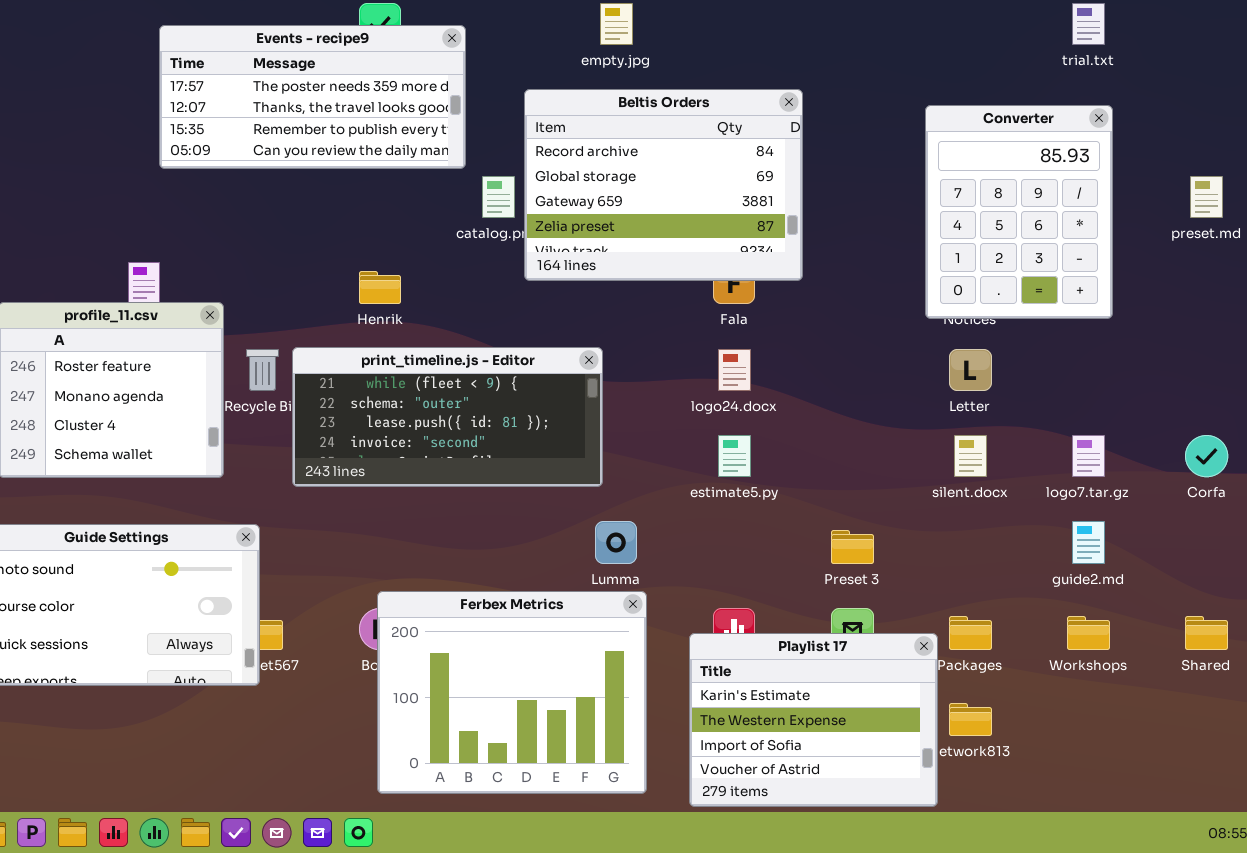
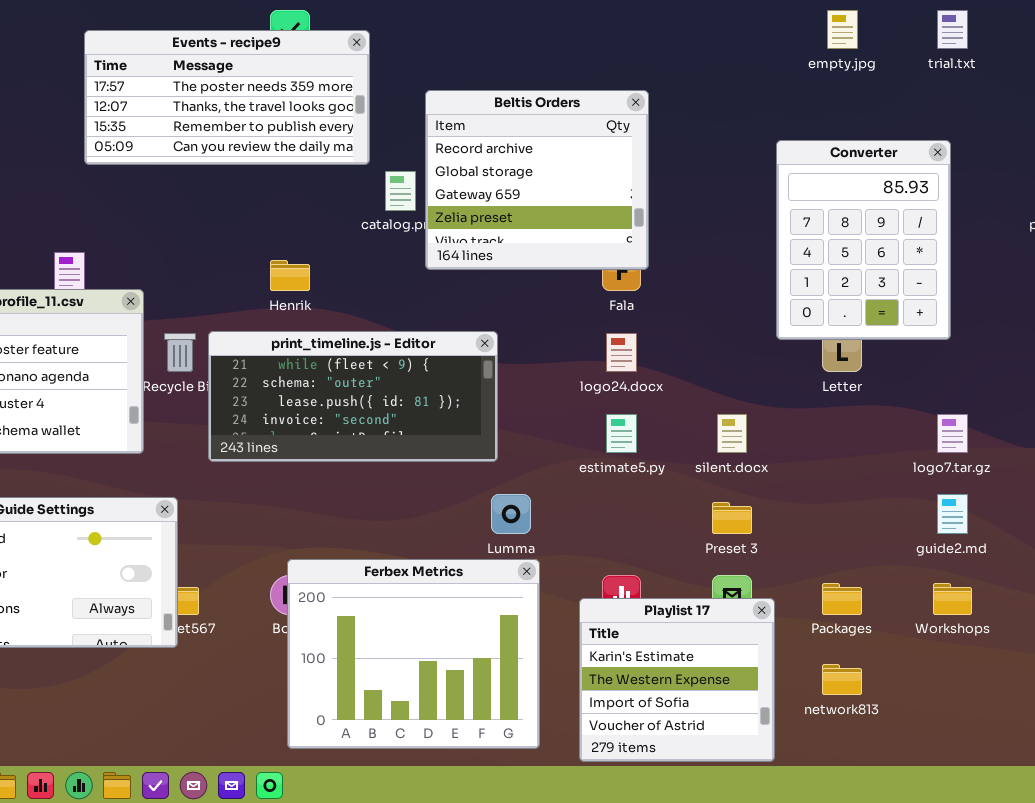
empty.jpg: [600,3,633,45] -> [827,10,858,49], moved
Beltis Orders: [524,89,803,281] -> [425,90,649,270], resized
Converter: [925,105,1113,319] -> [776,140,951,340], moved
silent.docx: [954,435,987,477] -> [717,414,747,453], moved
Playlist 17: [689,633,938,807] -> [579,598,775,762], resized

